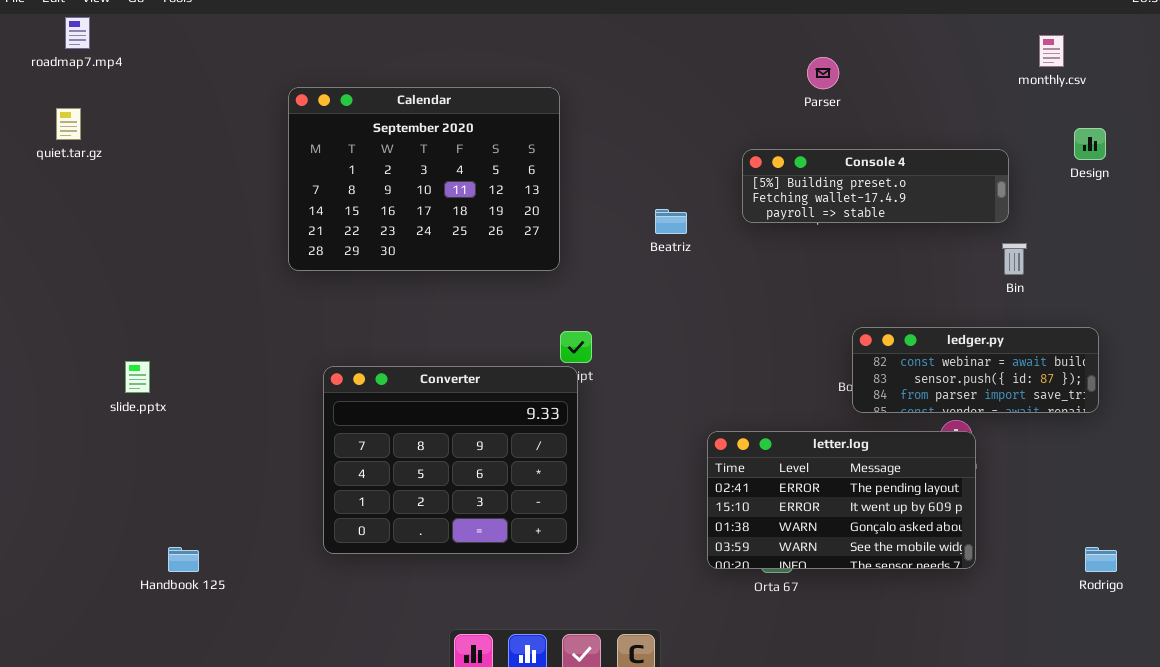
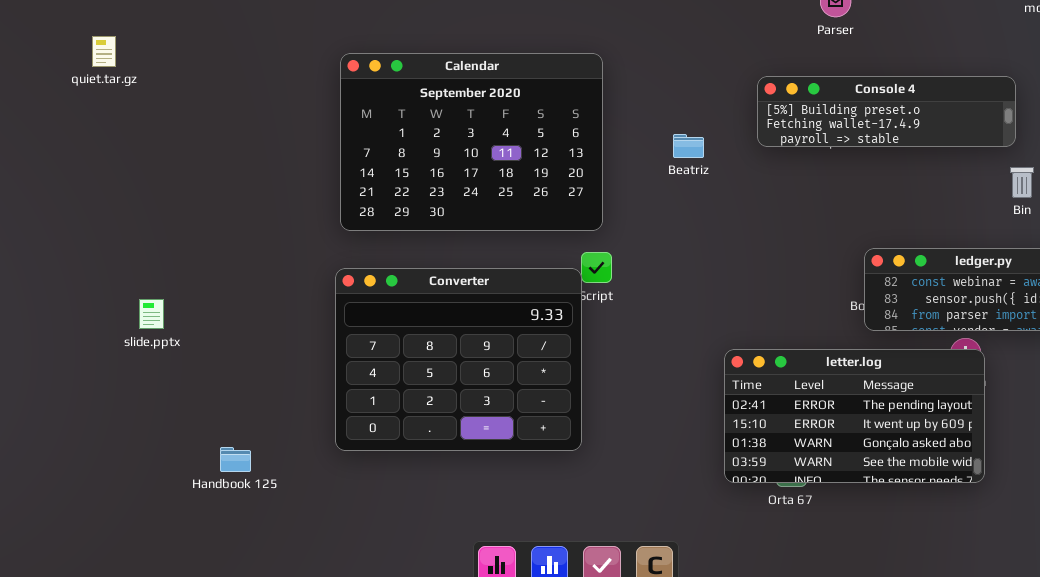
Calendar: [288,87,560,271] -> [340,53,603,231], moved
slide.pptx: [125,361,150,393] -> [139,299,164,329], moved
Converter: [323,366,578,554] -> [335,268,582,451], moved
Handbook 125: [168,547,199,572] -> [220,447,251,472], moved

